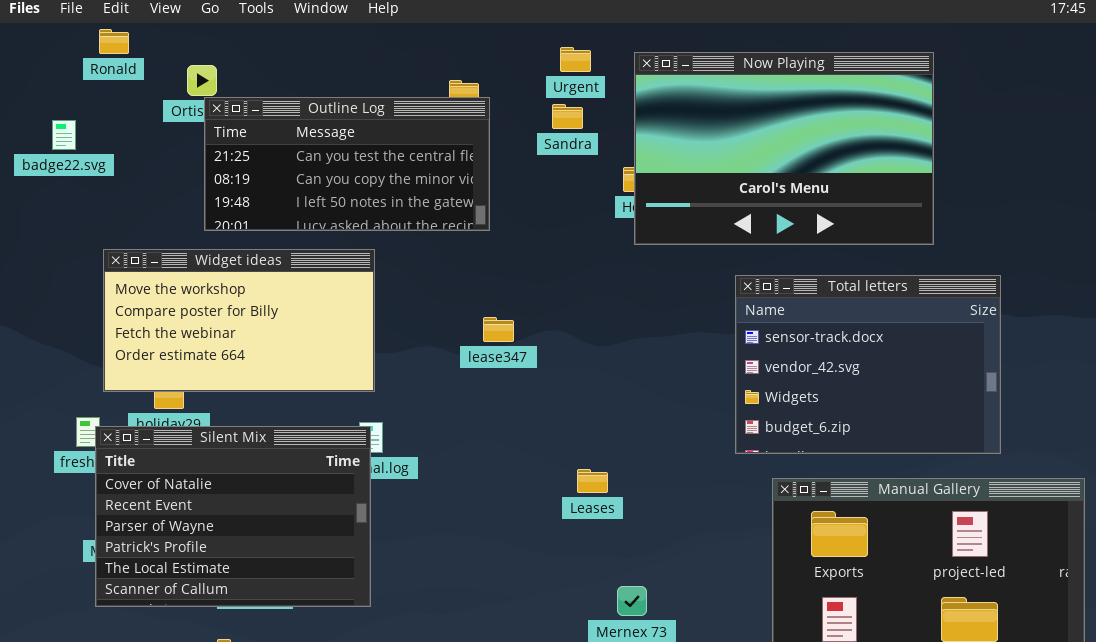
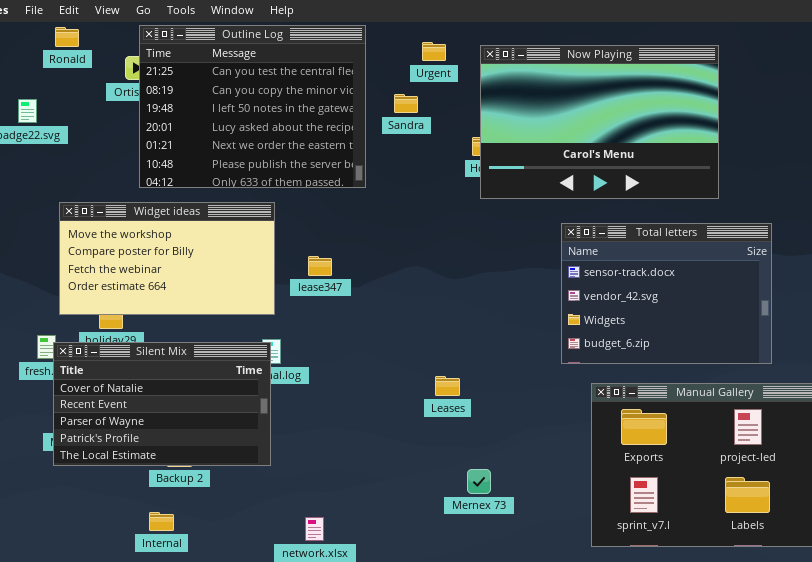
Outline Log: [204,97,490,231] -> [139,25,366,188], resized
Sandra: [552,104,583,129] -> [394,94,418,113], moved
lease347: [483,317,514,342] -> [308,256,332,276], moved
Silent Mix: [95,426,371,607] -> [53,342,271,466], resized

